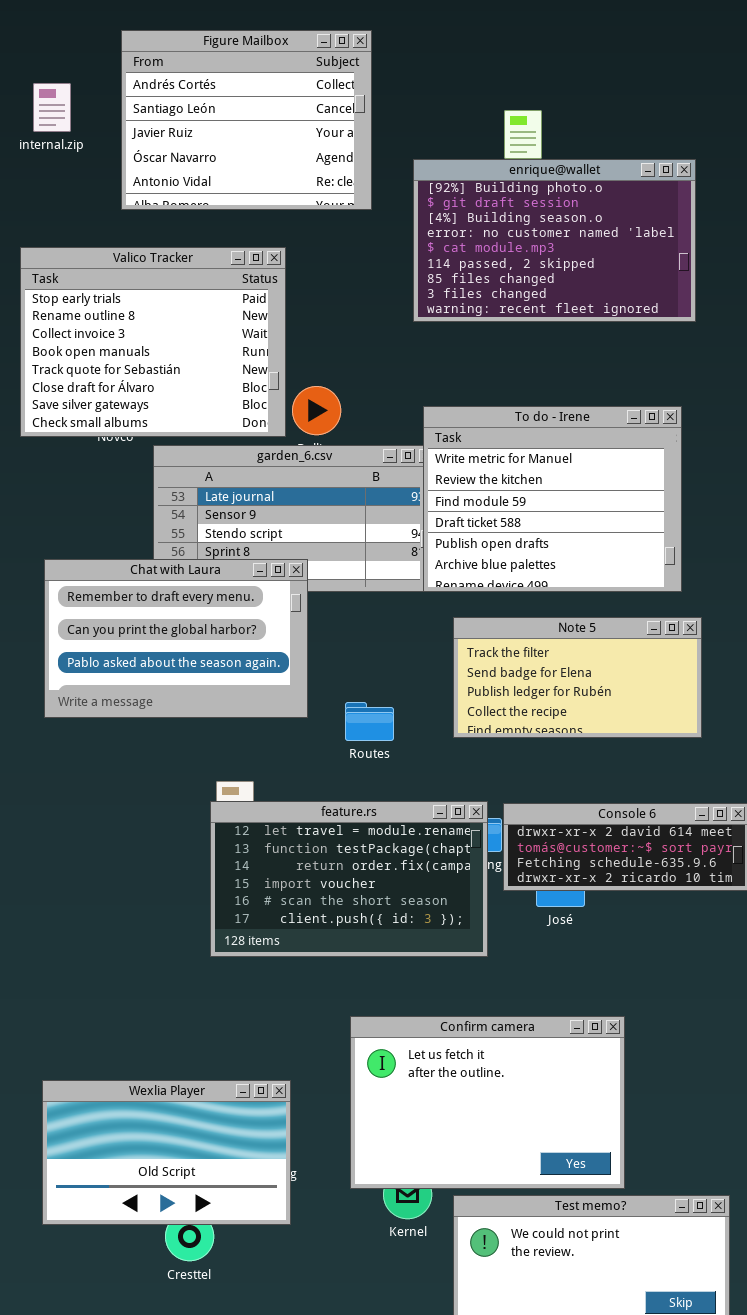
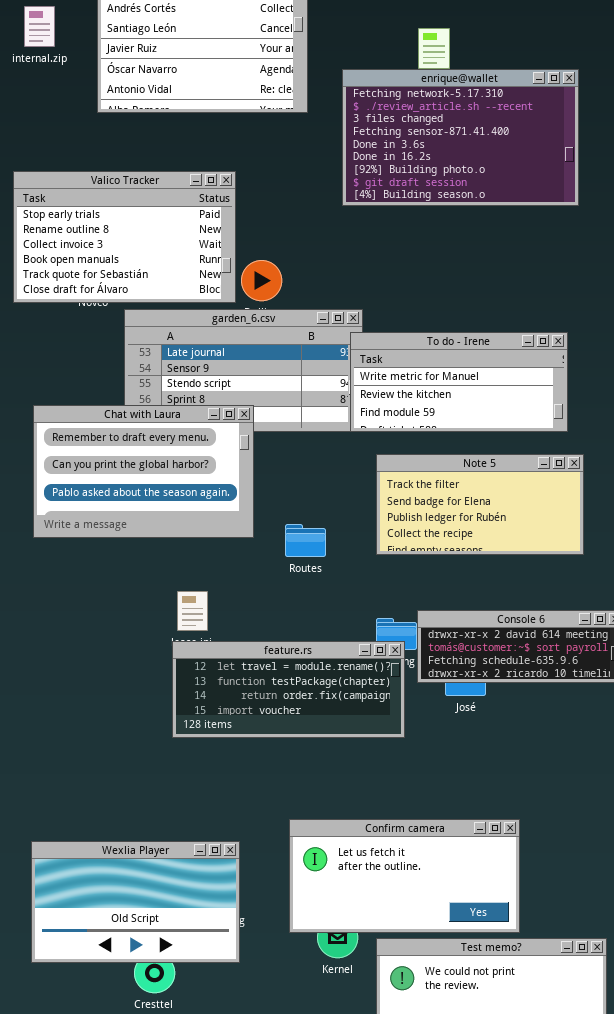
enrique@wallet: [413,159,696,322] -> [342,69,579,206], scrolled up 6 rows
Valico Tracker: [20,247,286,437] -> [13,171,236,303], resized
To do - Irene: [423,406,682,592] -> [350,332,568,432], resized
feature.rs: [210,801,488,957] -> [172,641,405,738], resized
Confirm camera: [350,1016,625,1189] -> [289,819,520,933], resized

